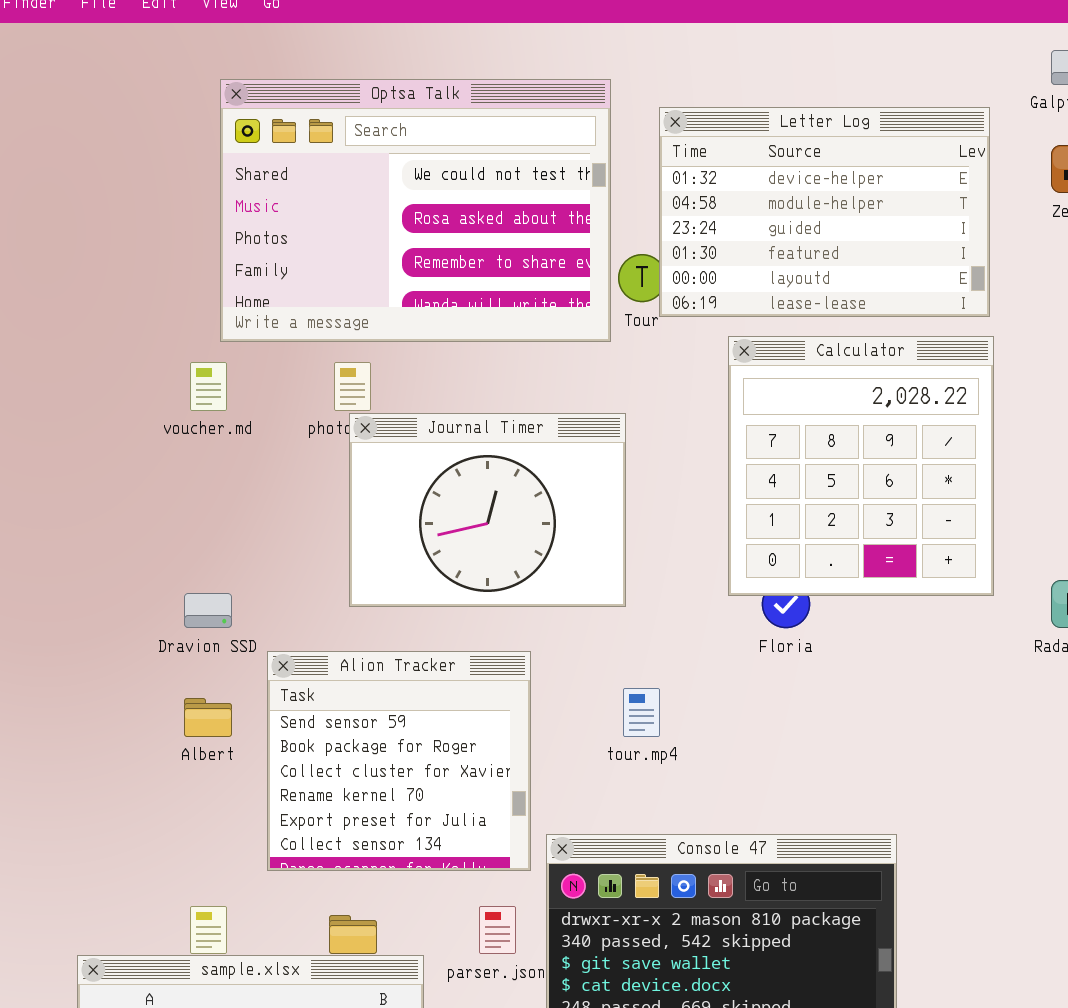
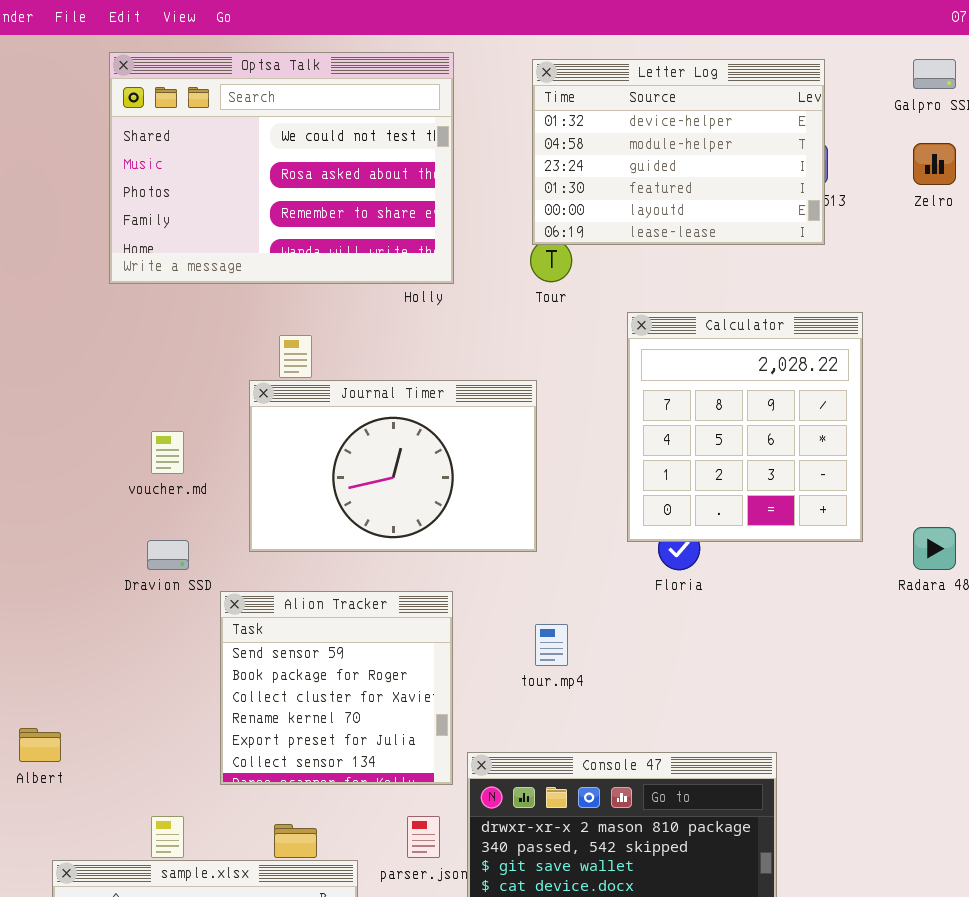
Optsa Talk: [220,79,611,342] -> [109,52,454,284], moved
Letter Log: [659,107,990,317] -> [532,59,825,245], moved
voucher.md: [190,362,227,411] -> [151,431,184,474], moved
Journal Timer: [349,413,626,607] -> [249,380,537,552], resized
Albert: [184,698,232,737] -> [19,728,61,762], moved

